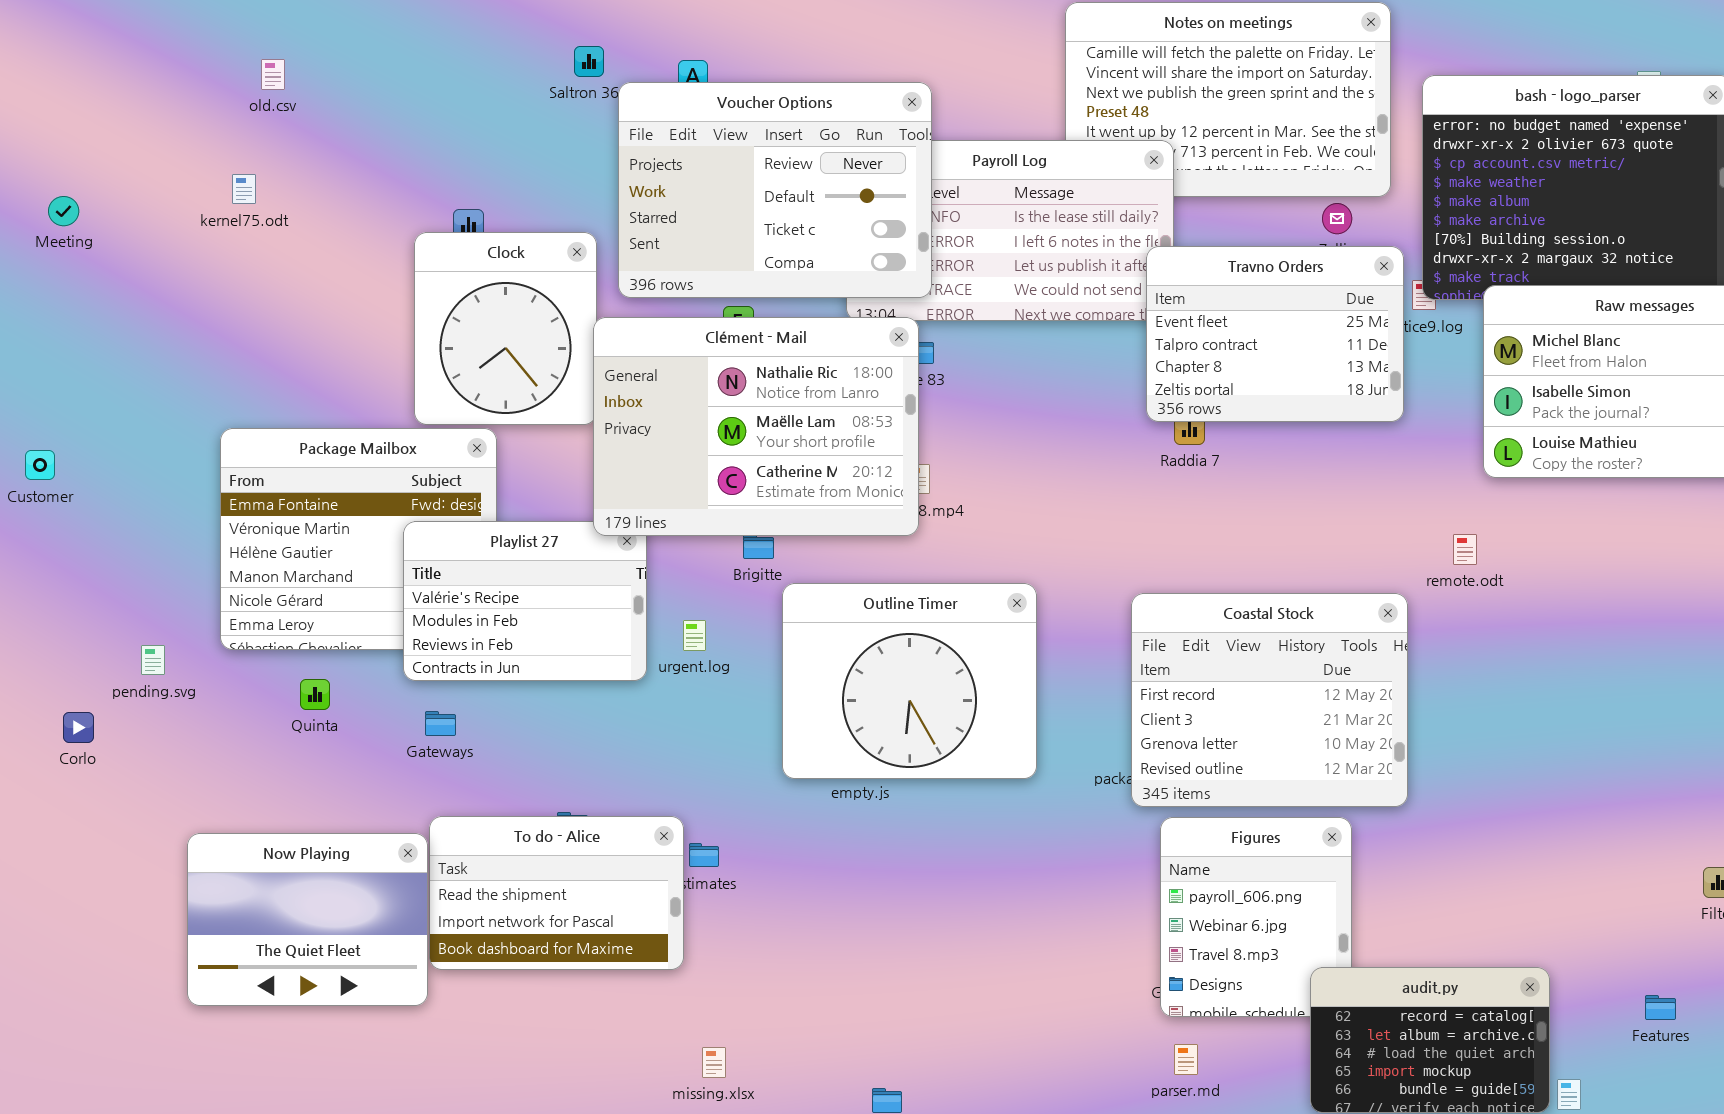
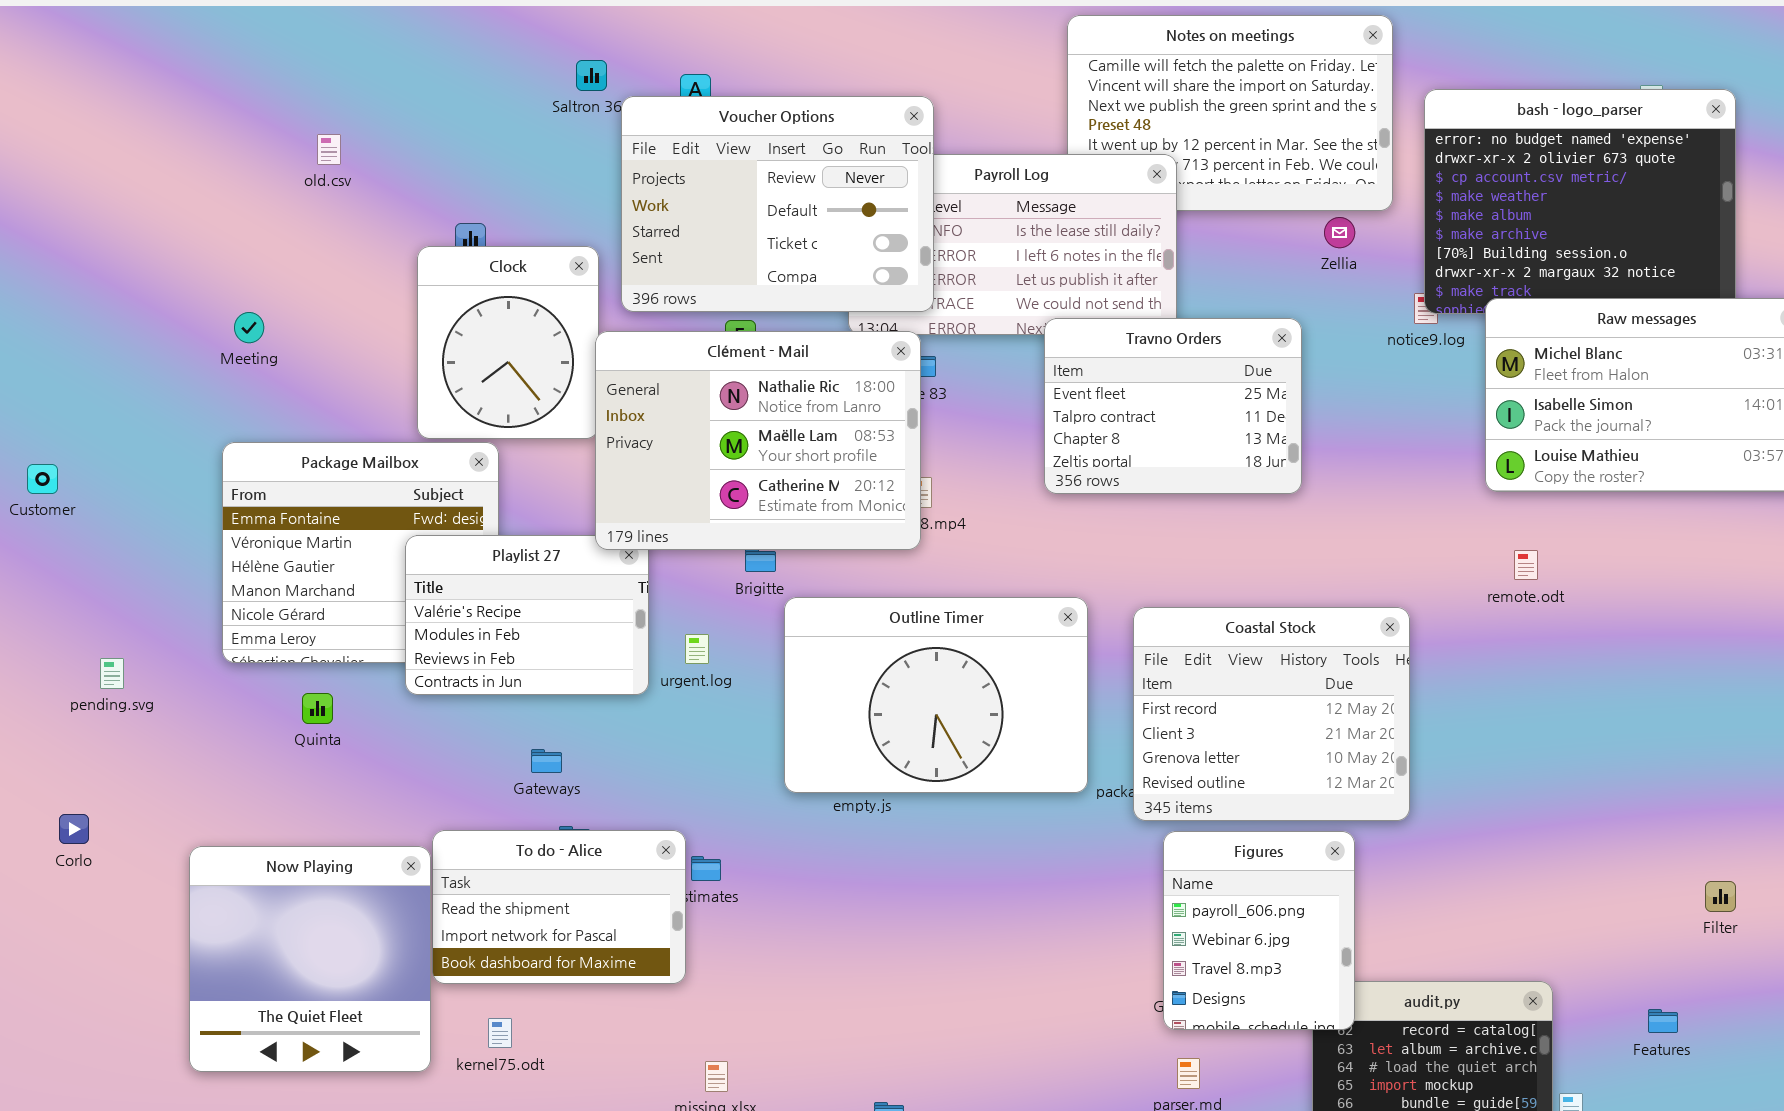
old.csv: [261,59,285,90] -> [317,134,341,165], moved
kernel75.odt: [232,174,256,204] -> [488,1018,512,1048], moved
Meeting: [48,196,79,226] -> [234,312,264,343], moved
Travno Orders: [1146,246,1404,422] -> [1044,318,1302,494], moved
remote.odt: [1453,534,1477,565] -> [1514,550,1538,580], moved
Outline Timer: [782,583,1037,779] -> [784,597,1088,793], resized
pending.svg: [141,645,165,675] -> [100,658,124,689], moved
Gateways: [425,711,456,736] -> [531,749,562,773], moved
Corlo: [63,712,94,743] -> [59,814,89,844], moved
Figures: [1160,817,1352,1017] -> [1163,831,1355,1030], raised
Now Playing: [187,833,428,1006] -> [189,846,431,1072], resized

